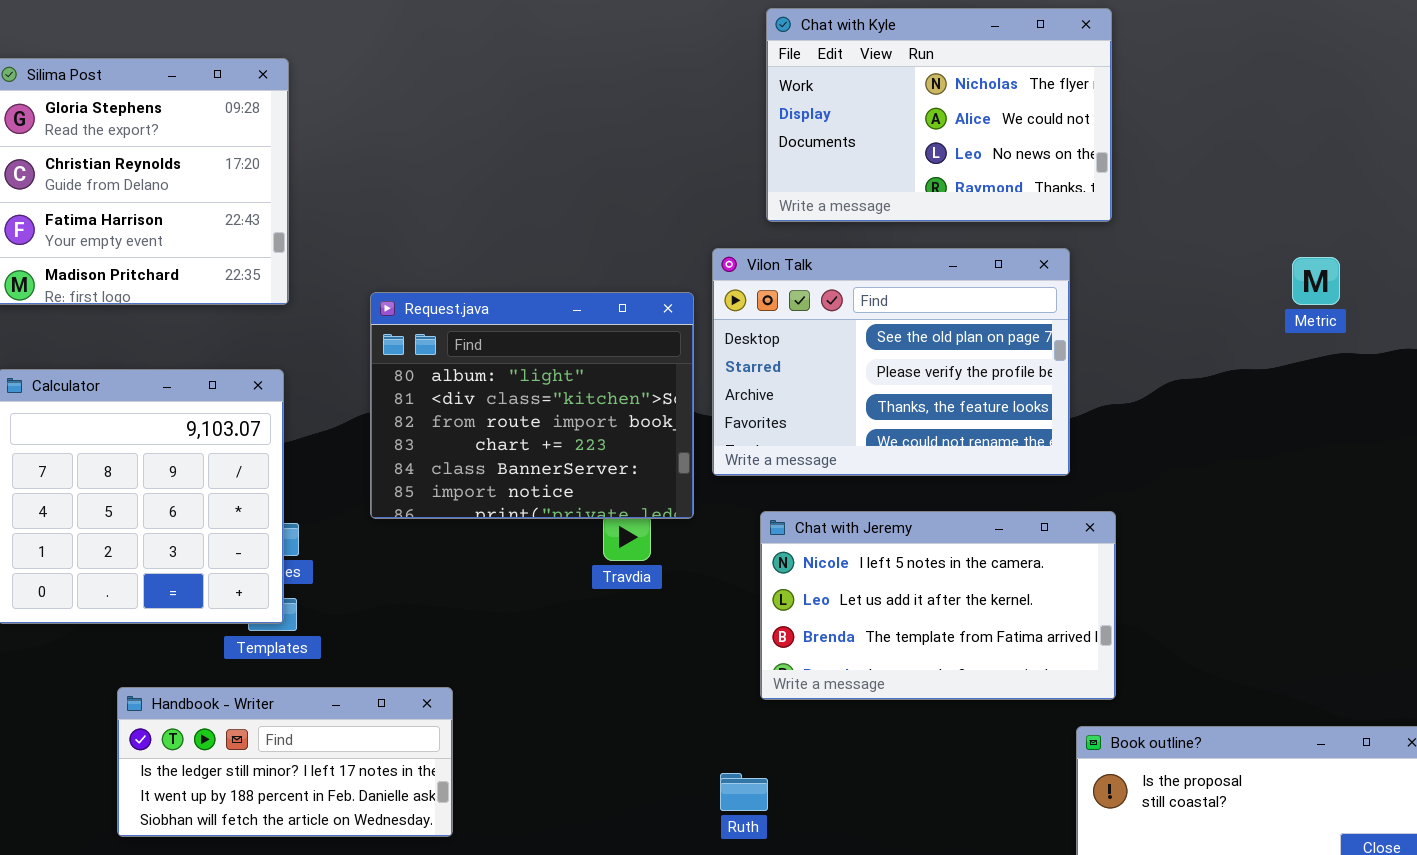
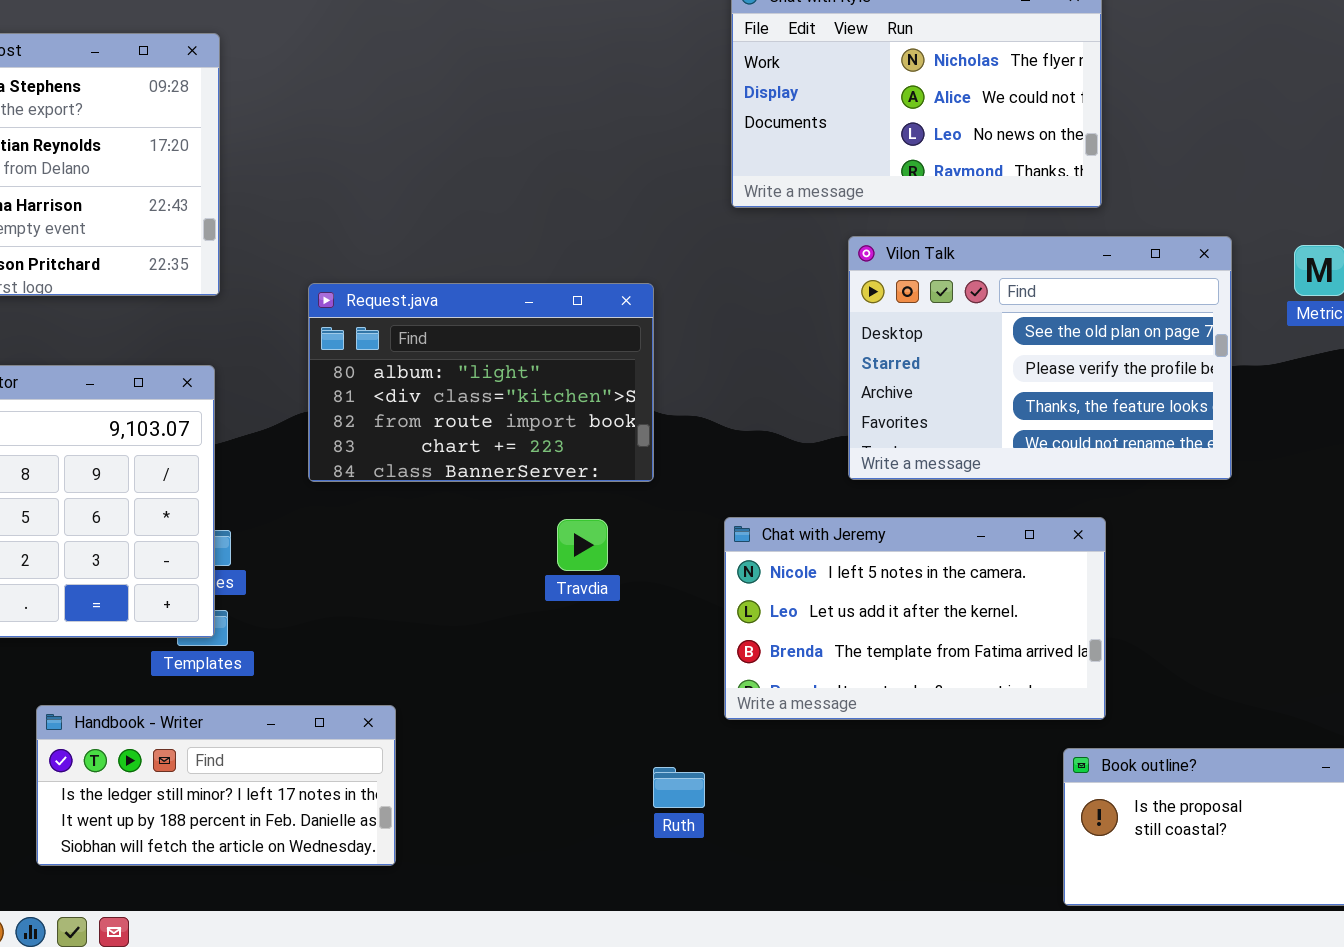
Vilon Talk: [712,248,1070,476] -> [848,236,1232,480], moved
Request.java: [370,292,694,519] -> [308,283,654,482], resized
Ruth: [720,773,768,811] -> [653,767,705,808], moved

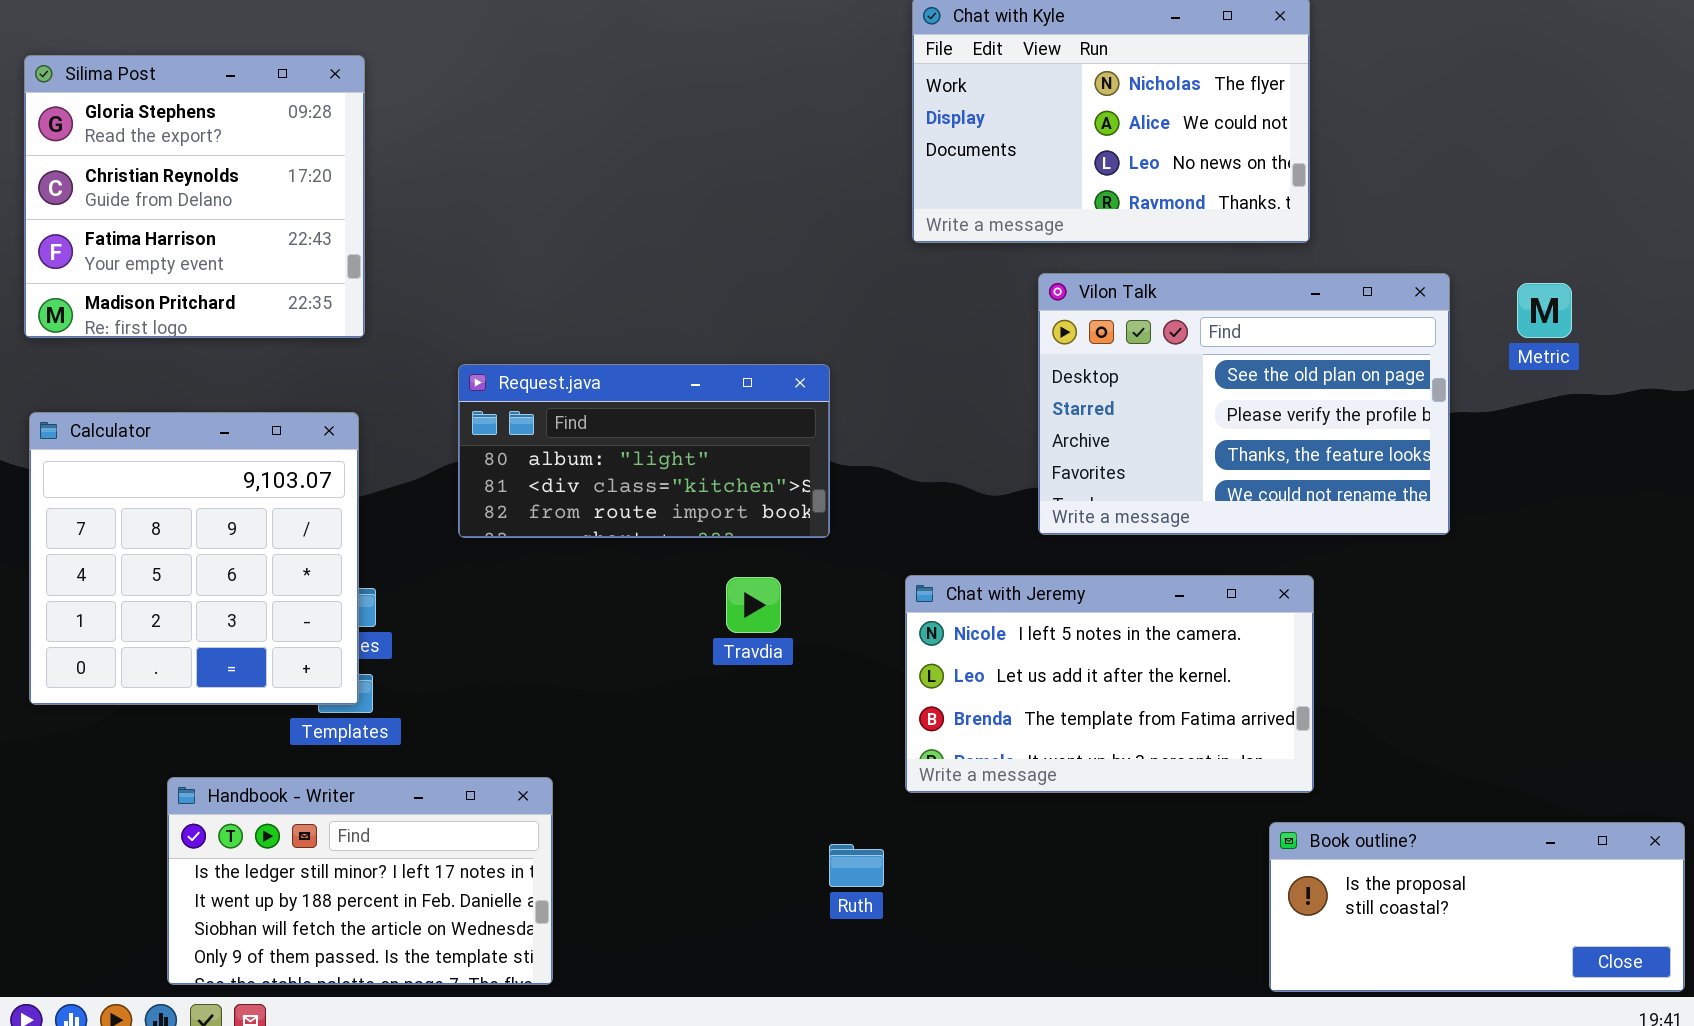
Request.java: [308,283,654,482] -> [458,364,830,538], resized
Handbook - Writer: [36,705,396,866] -> [167,777,553,985], resized

